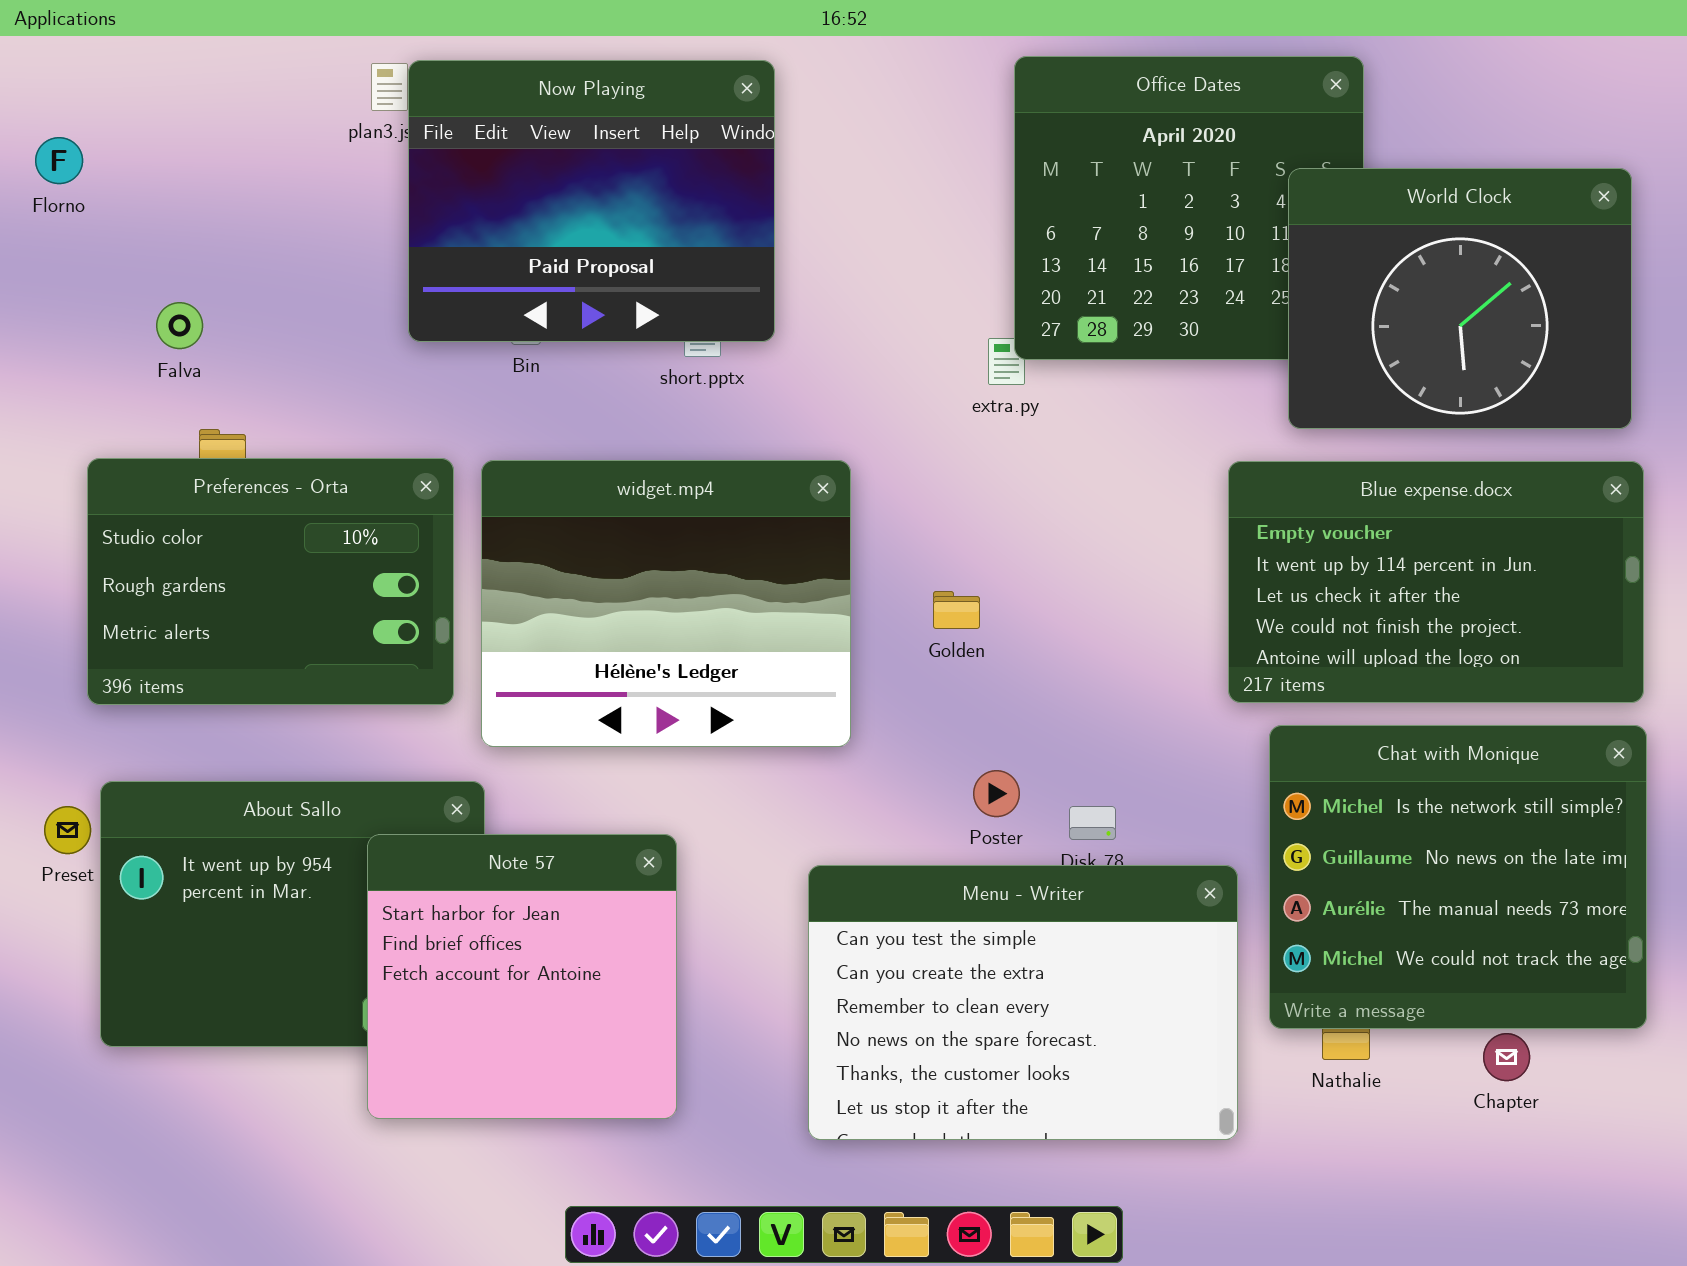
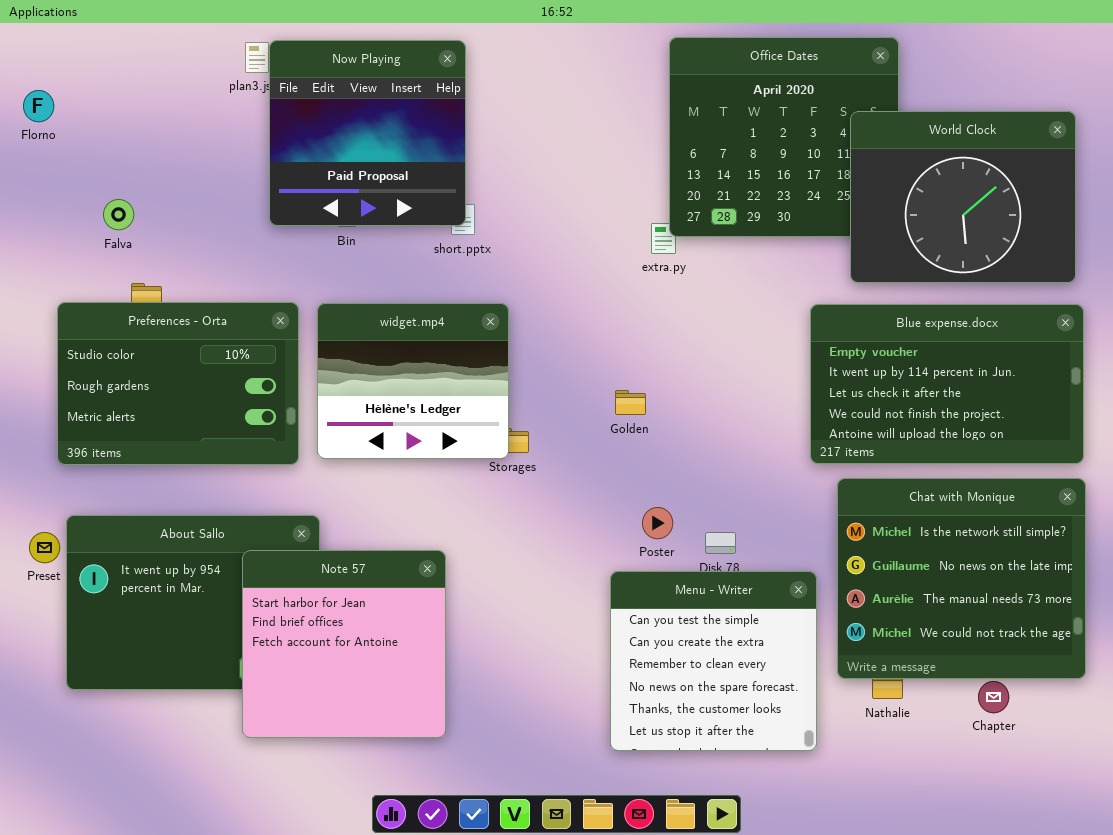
Now Playing: [408,60,775,342] -> [269,40,466,226], resized
widget.mp4: [481,460,851,747] -> [317,303,509,459], resized
Menu - Writer: [808,865,1238,1140] -> [610,571,817,751], resized

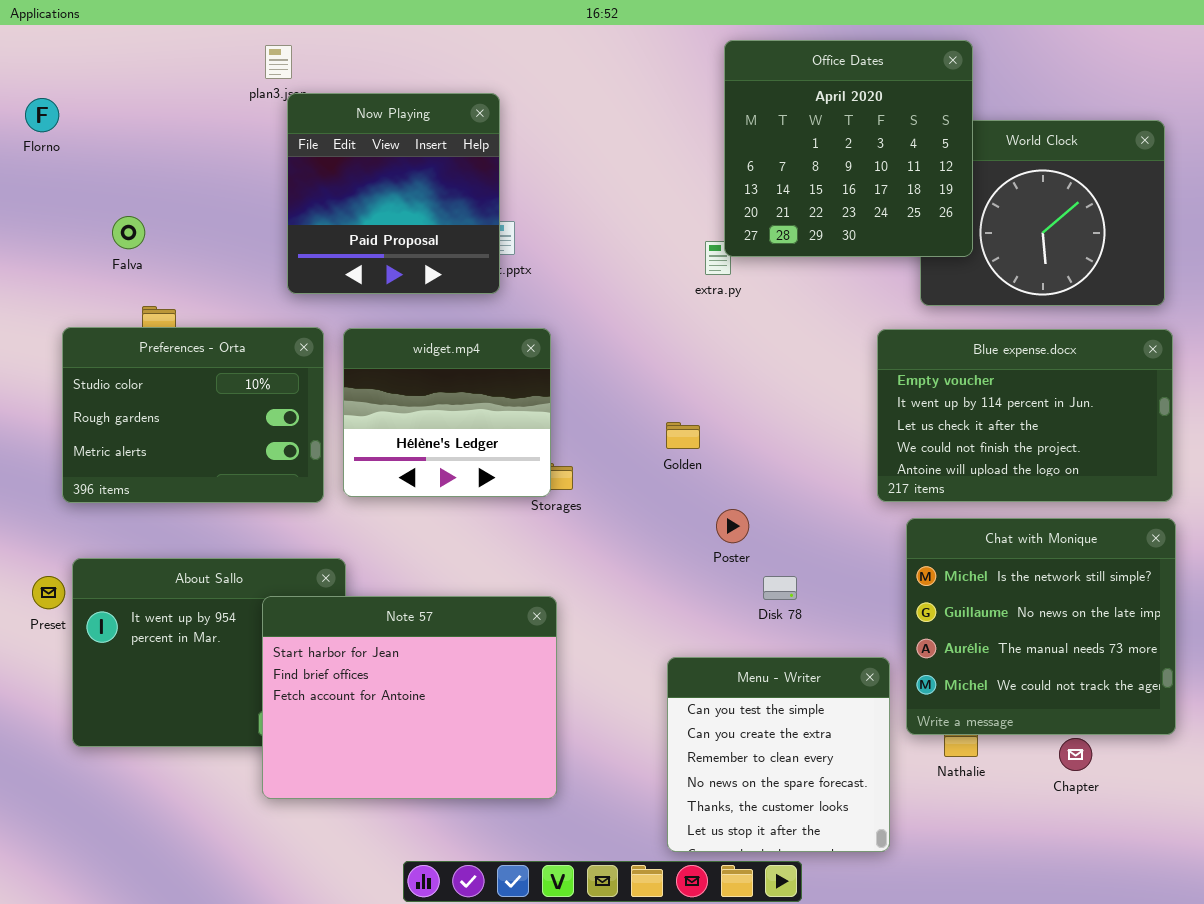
Office Dates: [669,37,899,237] -> [724,40,973,257], raised
Now Playing: [269,40,466,226] -> [287,93,500,294], moved
Poster: [642,507,673,539] -> [716,509,749,543], moved
Note 57: [242,550,446,738] -> [262,596,557,799], resized
Menu - Writer: [610,571,817,751] -> [667,657,890,852], moved

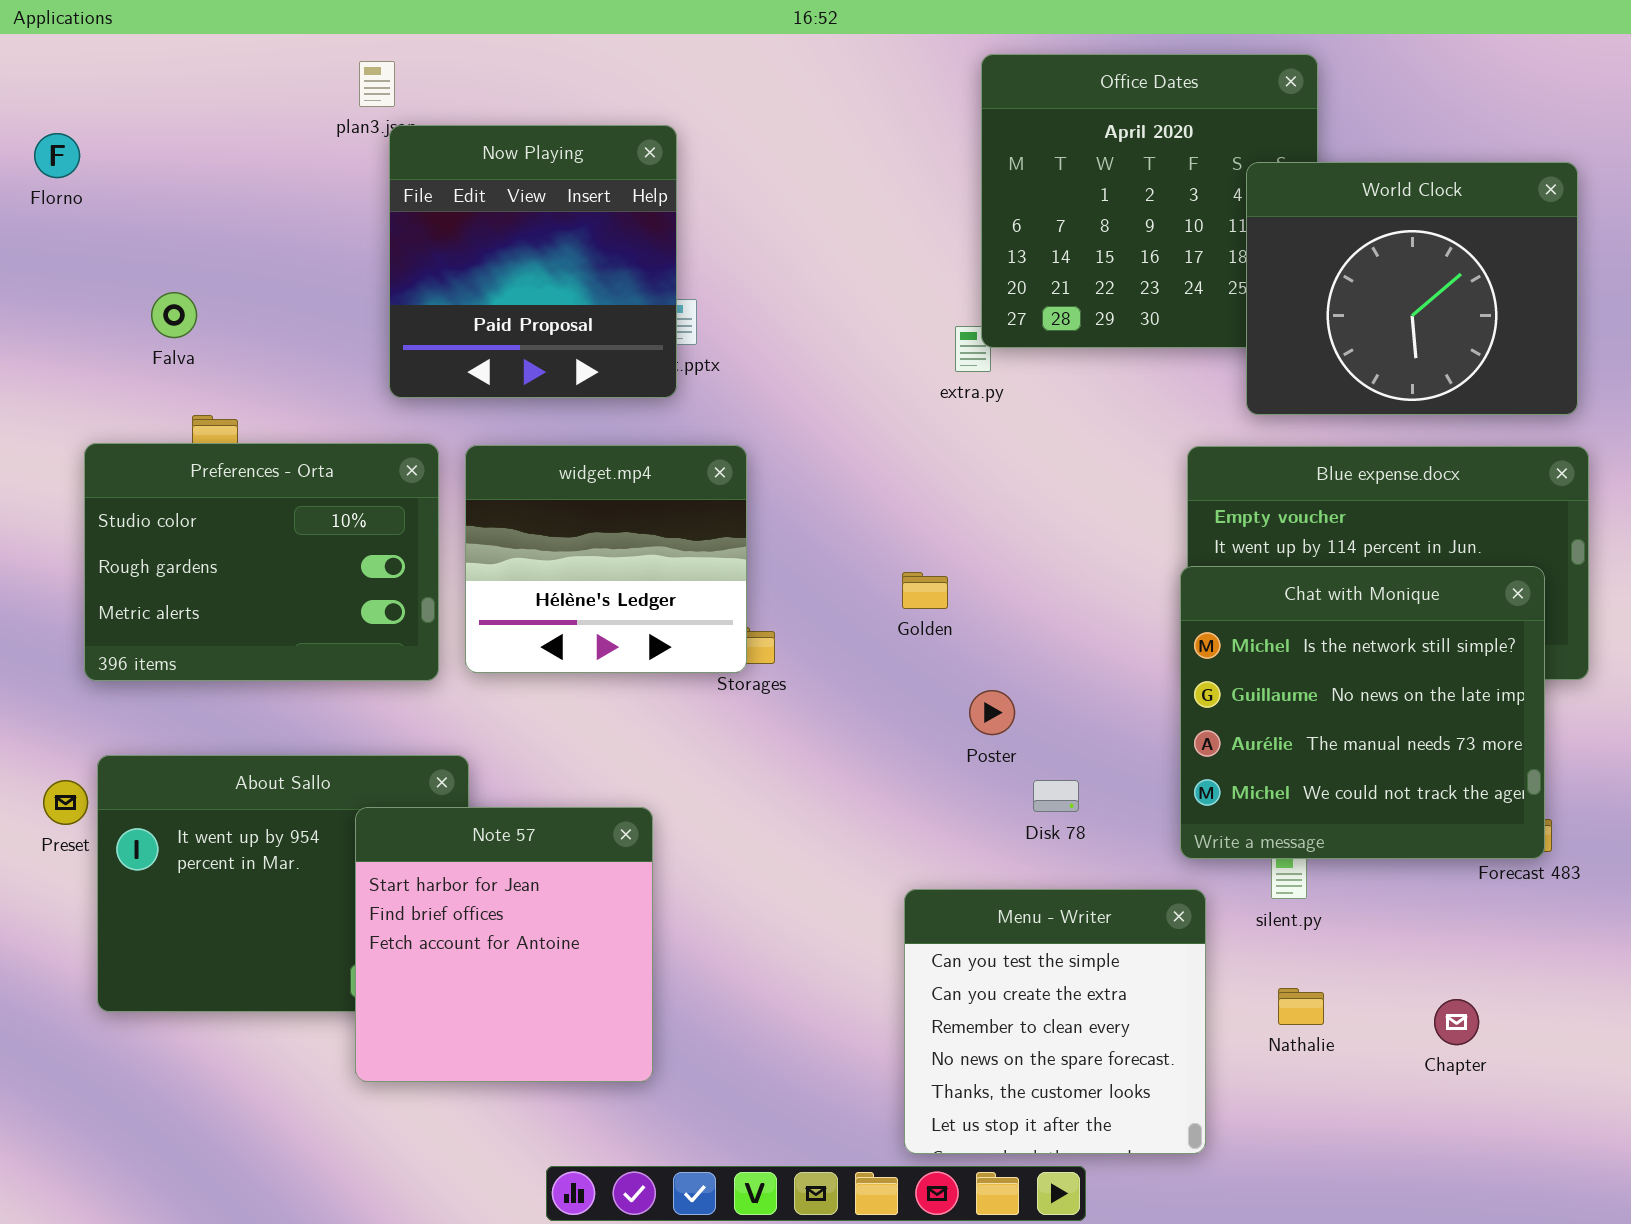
World Clock: [920,120,1165,306] -> [1246,162,1578,415], raised
Chat with Monique: [906,518,1176,735] -> [1180,566,1545,859], moved
Note 57: [262,596,557,799] -> [355,807,653,1082], resized

